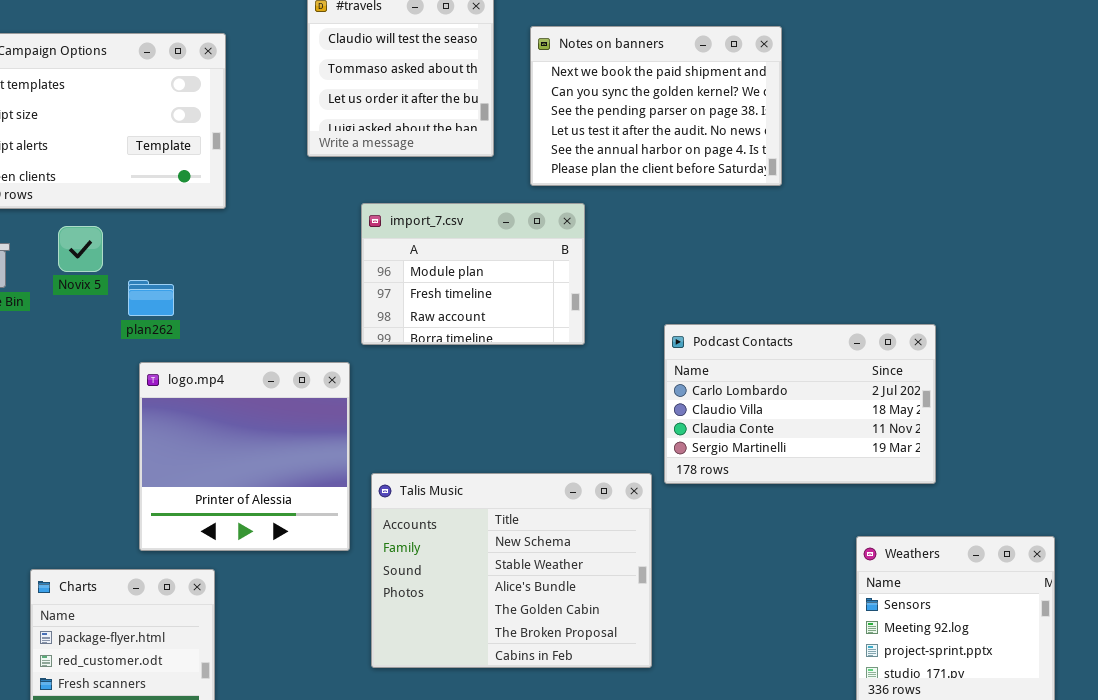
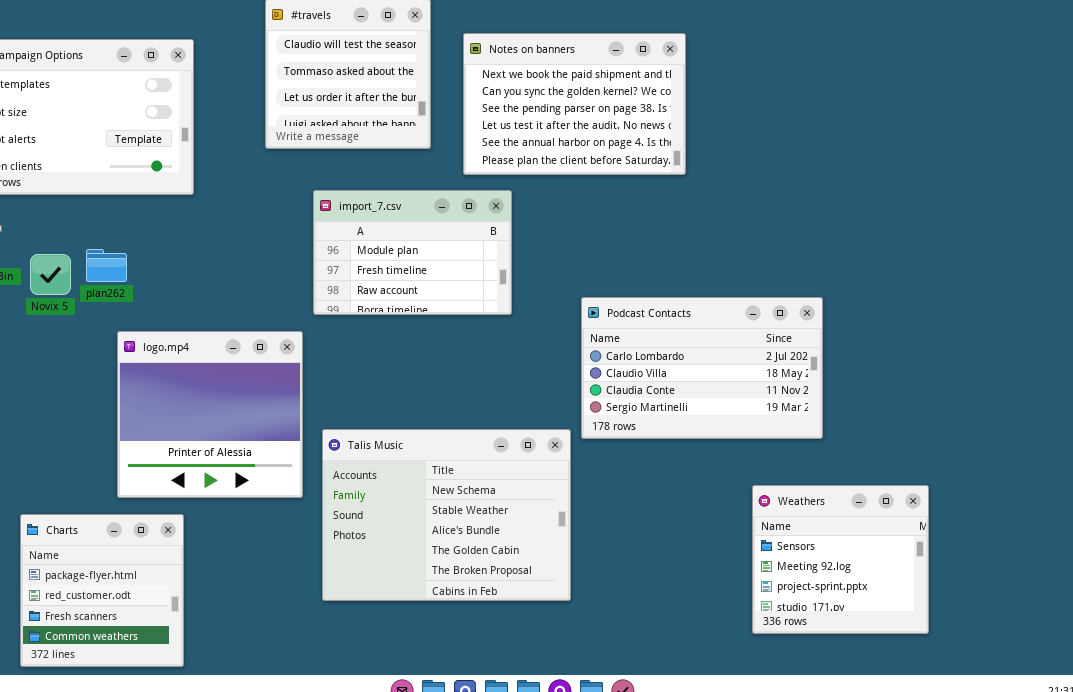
Novix 5: [58,226,103,272] -> [30,254,71,295], moved
plan262: [128,280,174,316] -> [86,249,127,282], moved

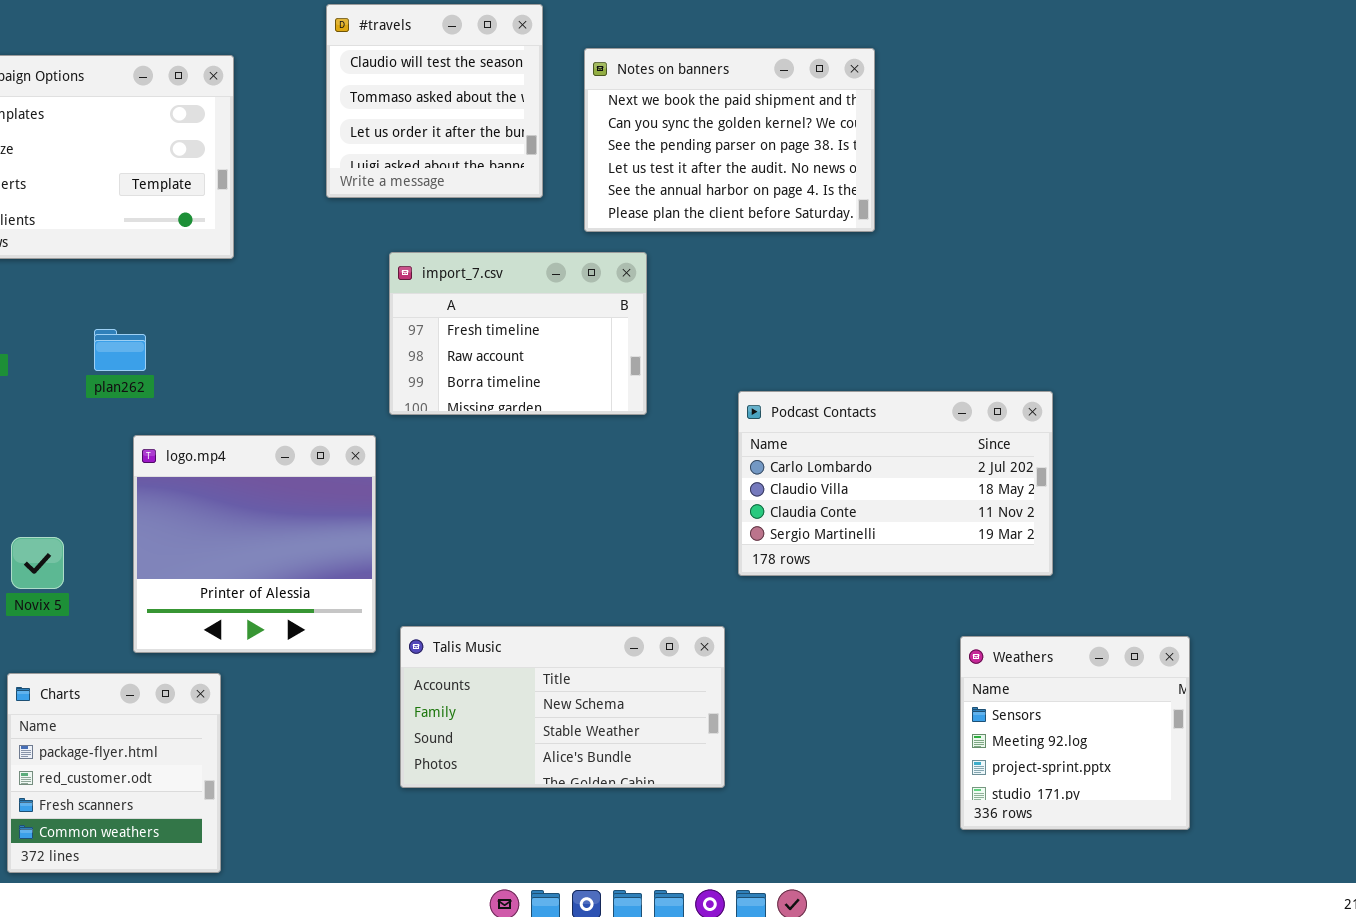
import_7.csv: [313,190,512,315] -> [389,252,647,415], scrolled down 1 row
Novix 5: [30,254,71,295] -> [11,537,64,589], moved
Talis Music: [322,429,571,601] -> [400,626,725,788], resized

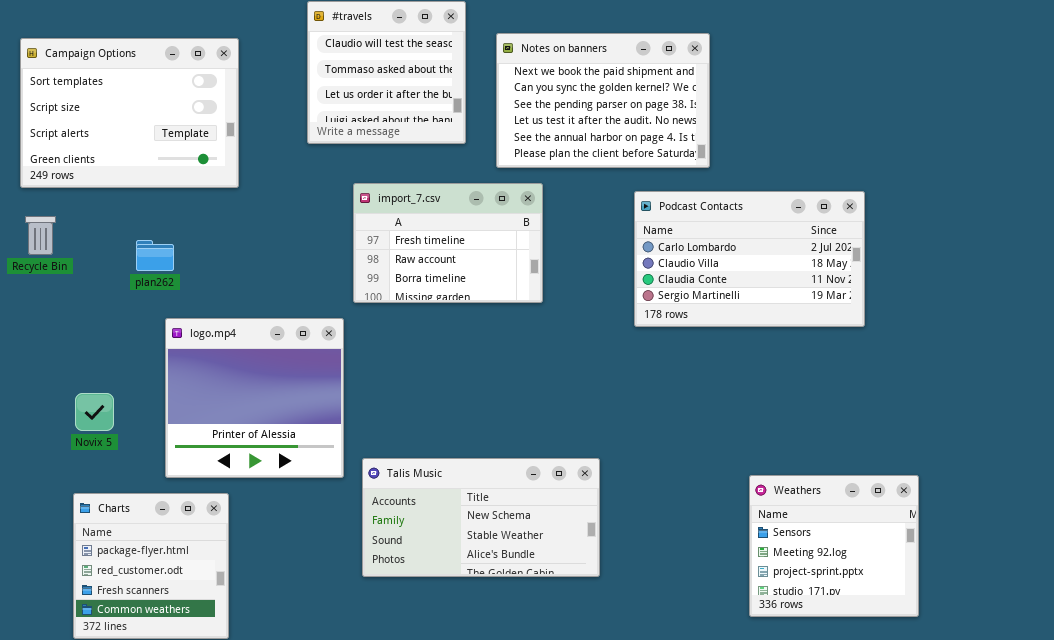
Podcast Contacts: [738,391,1053,576] -> [634,191,865,327], moved
Weathers: [960,636,1190,830] -> [749,475,919,617], moved

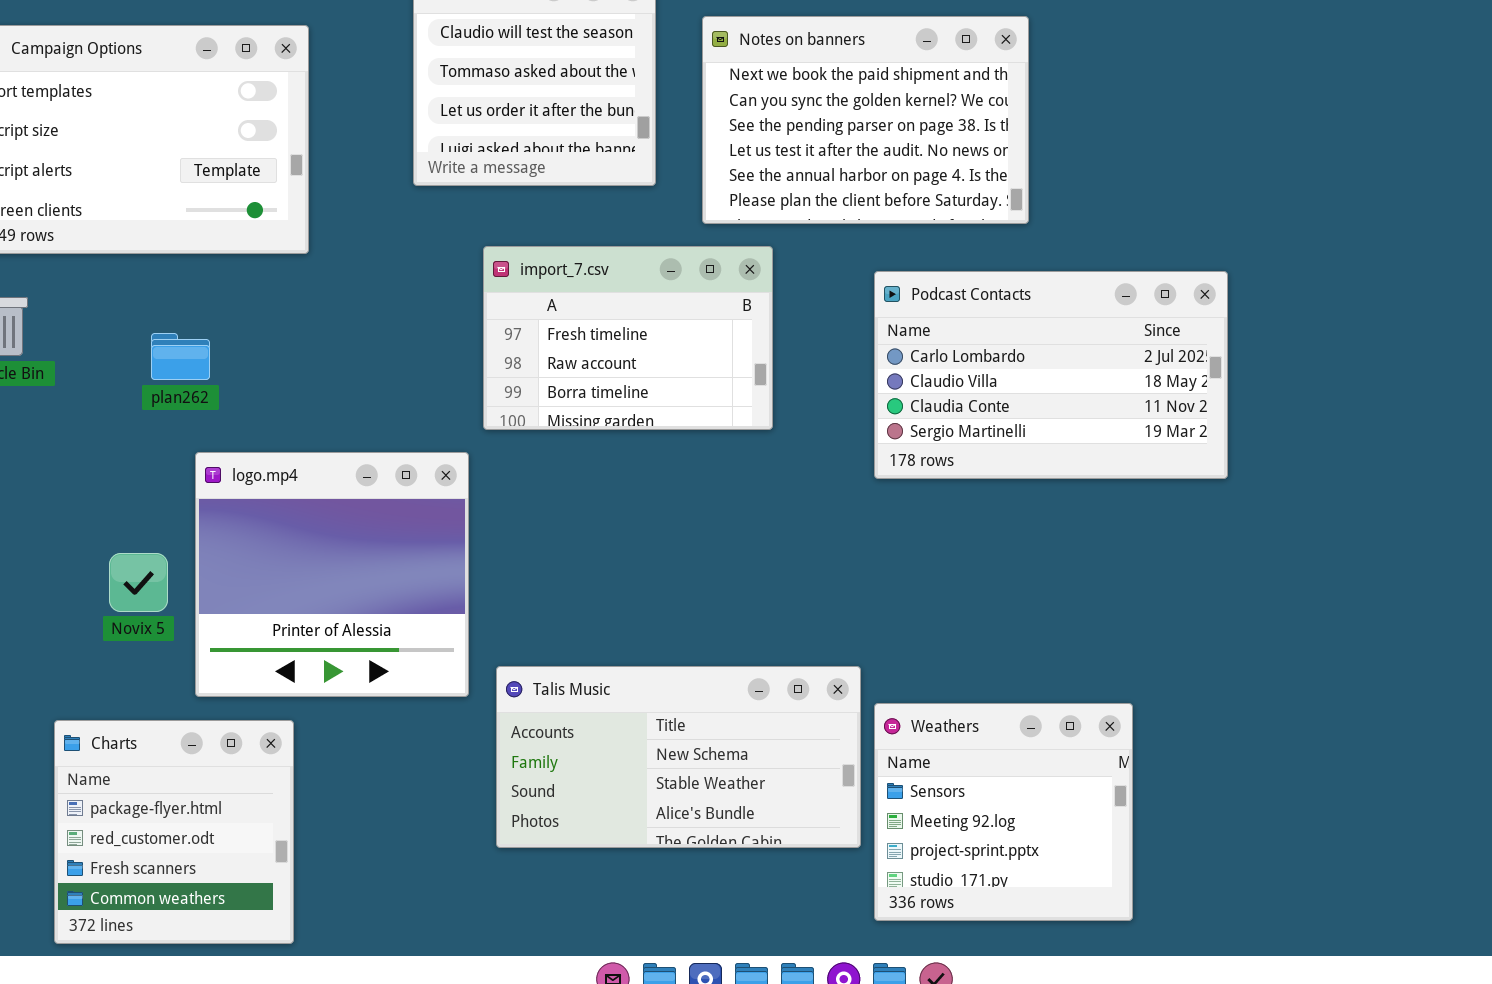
Podcast Contacts: [634,191,865,327] -> [874,271,1228,479], moved
Novix 5: [75,393,114,431] -> [109,553,168,612], moved
Weathers: [749,475,919,617] -> [874,703,1133,921], moved

